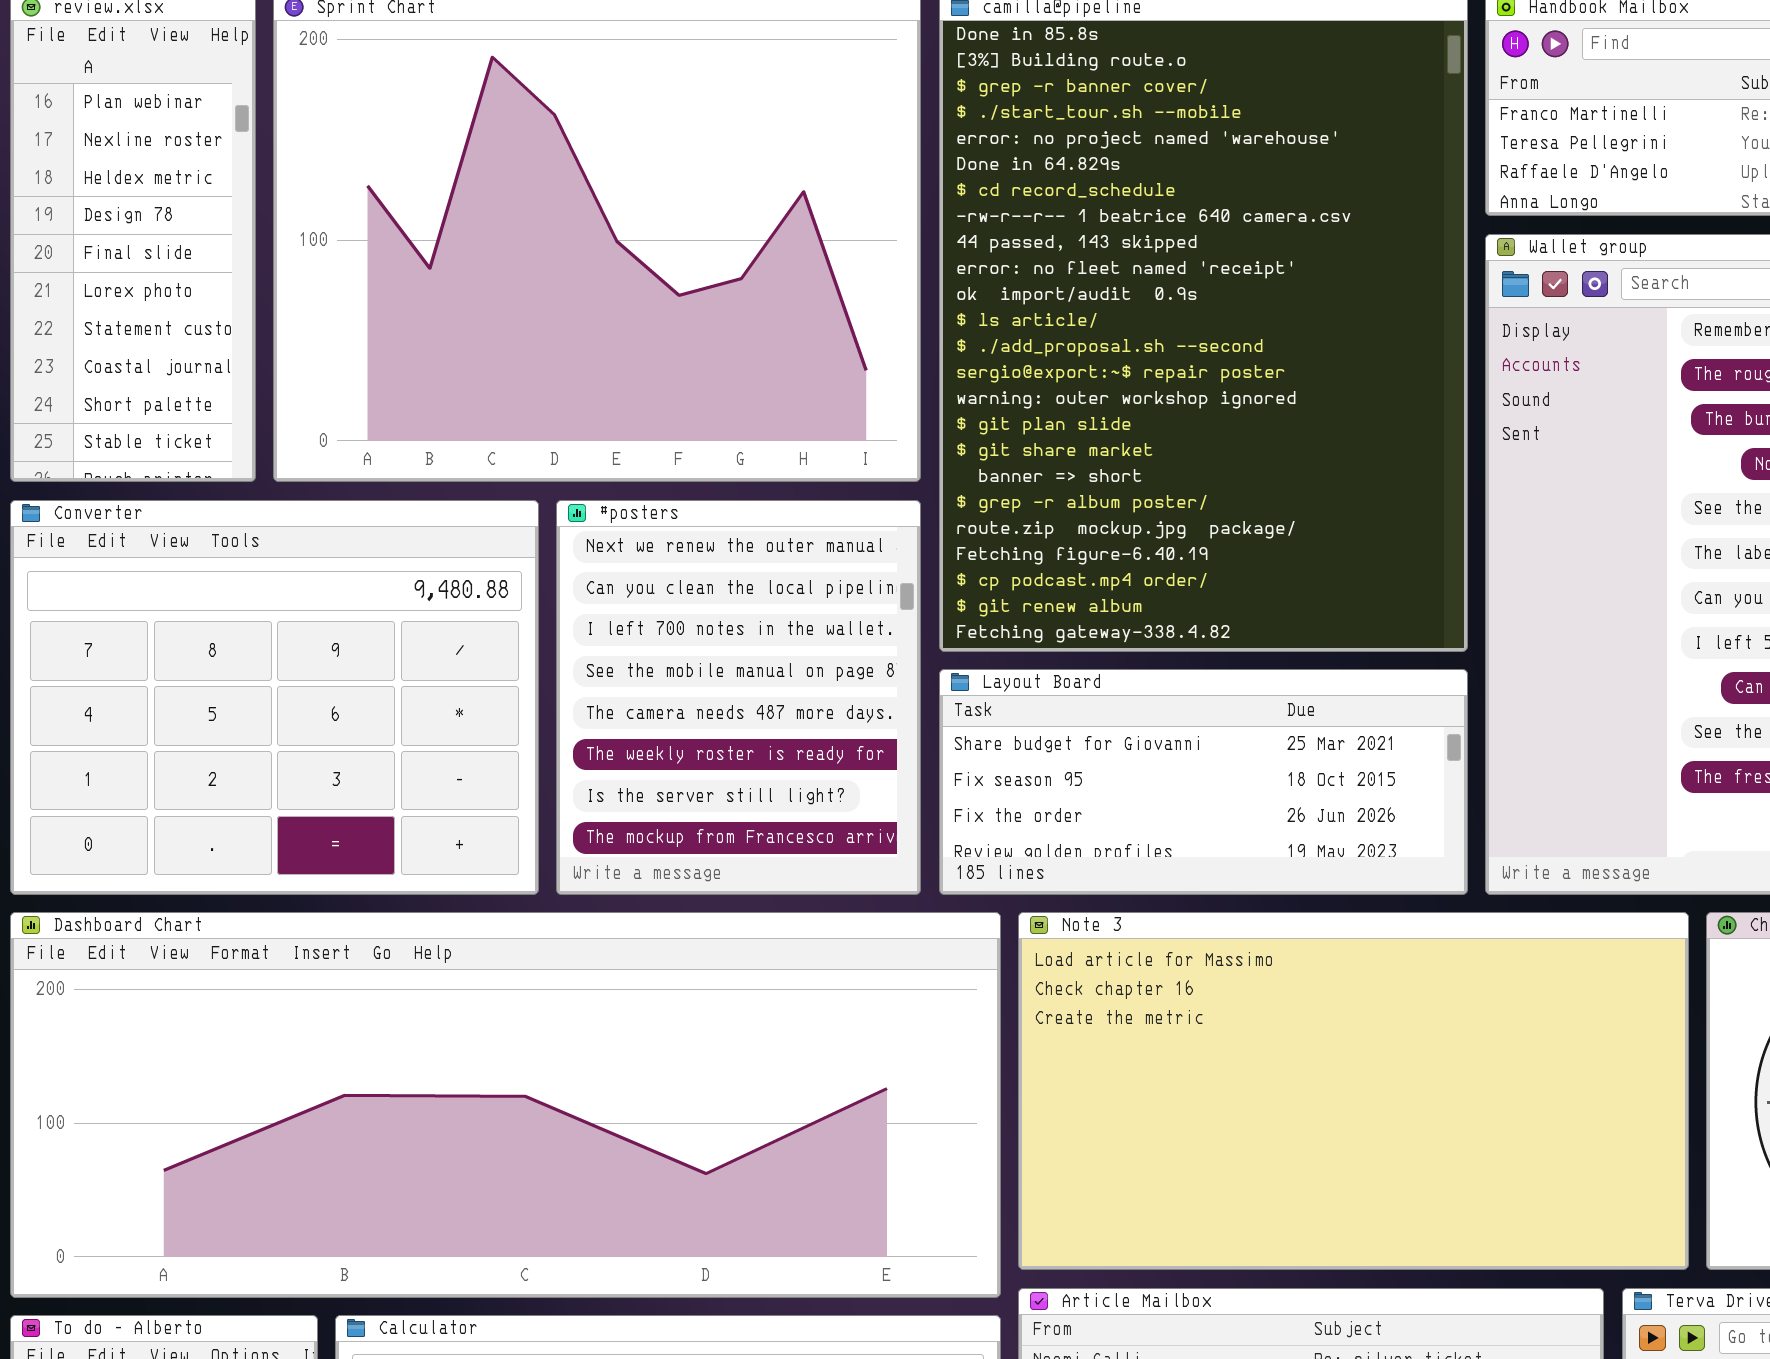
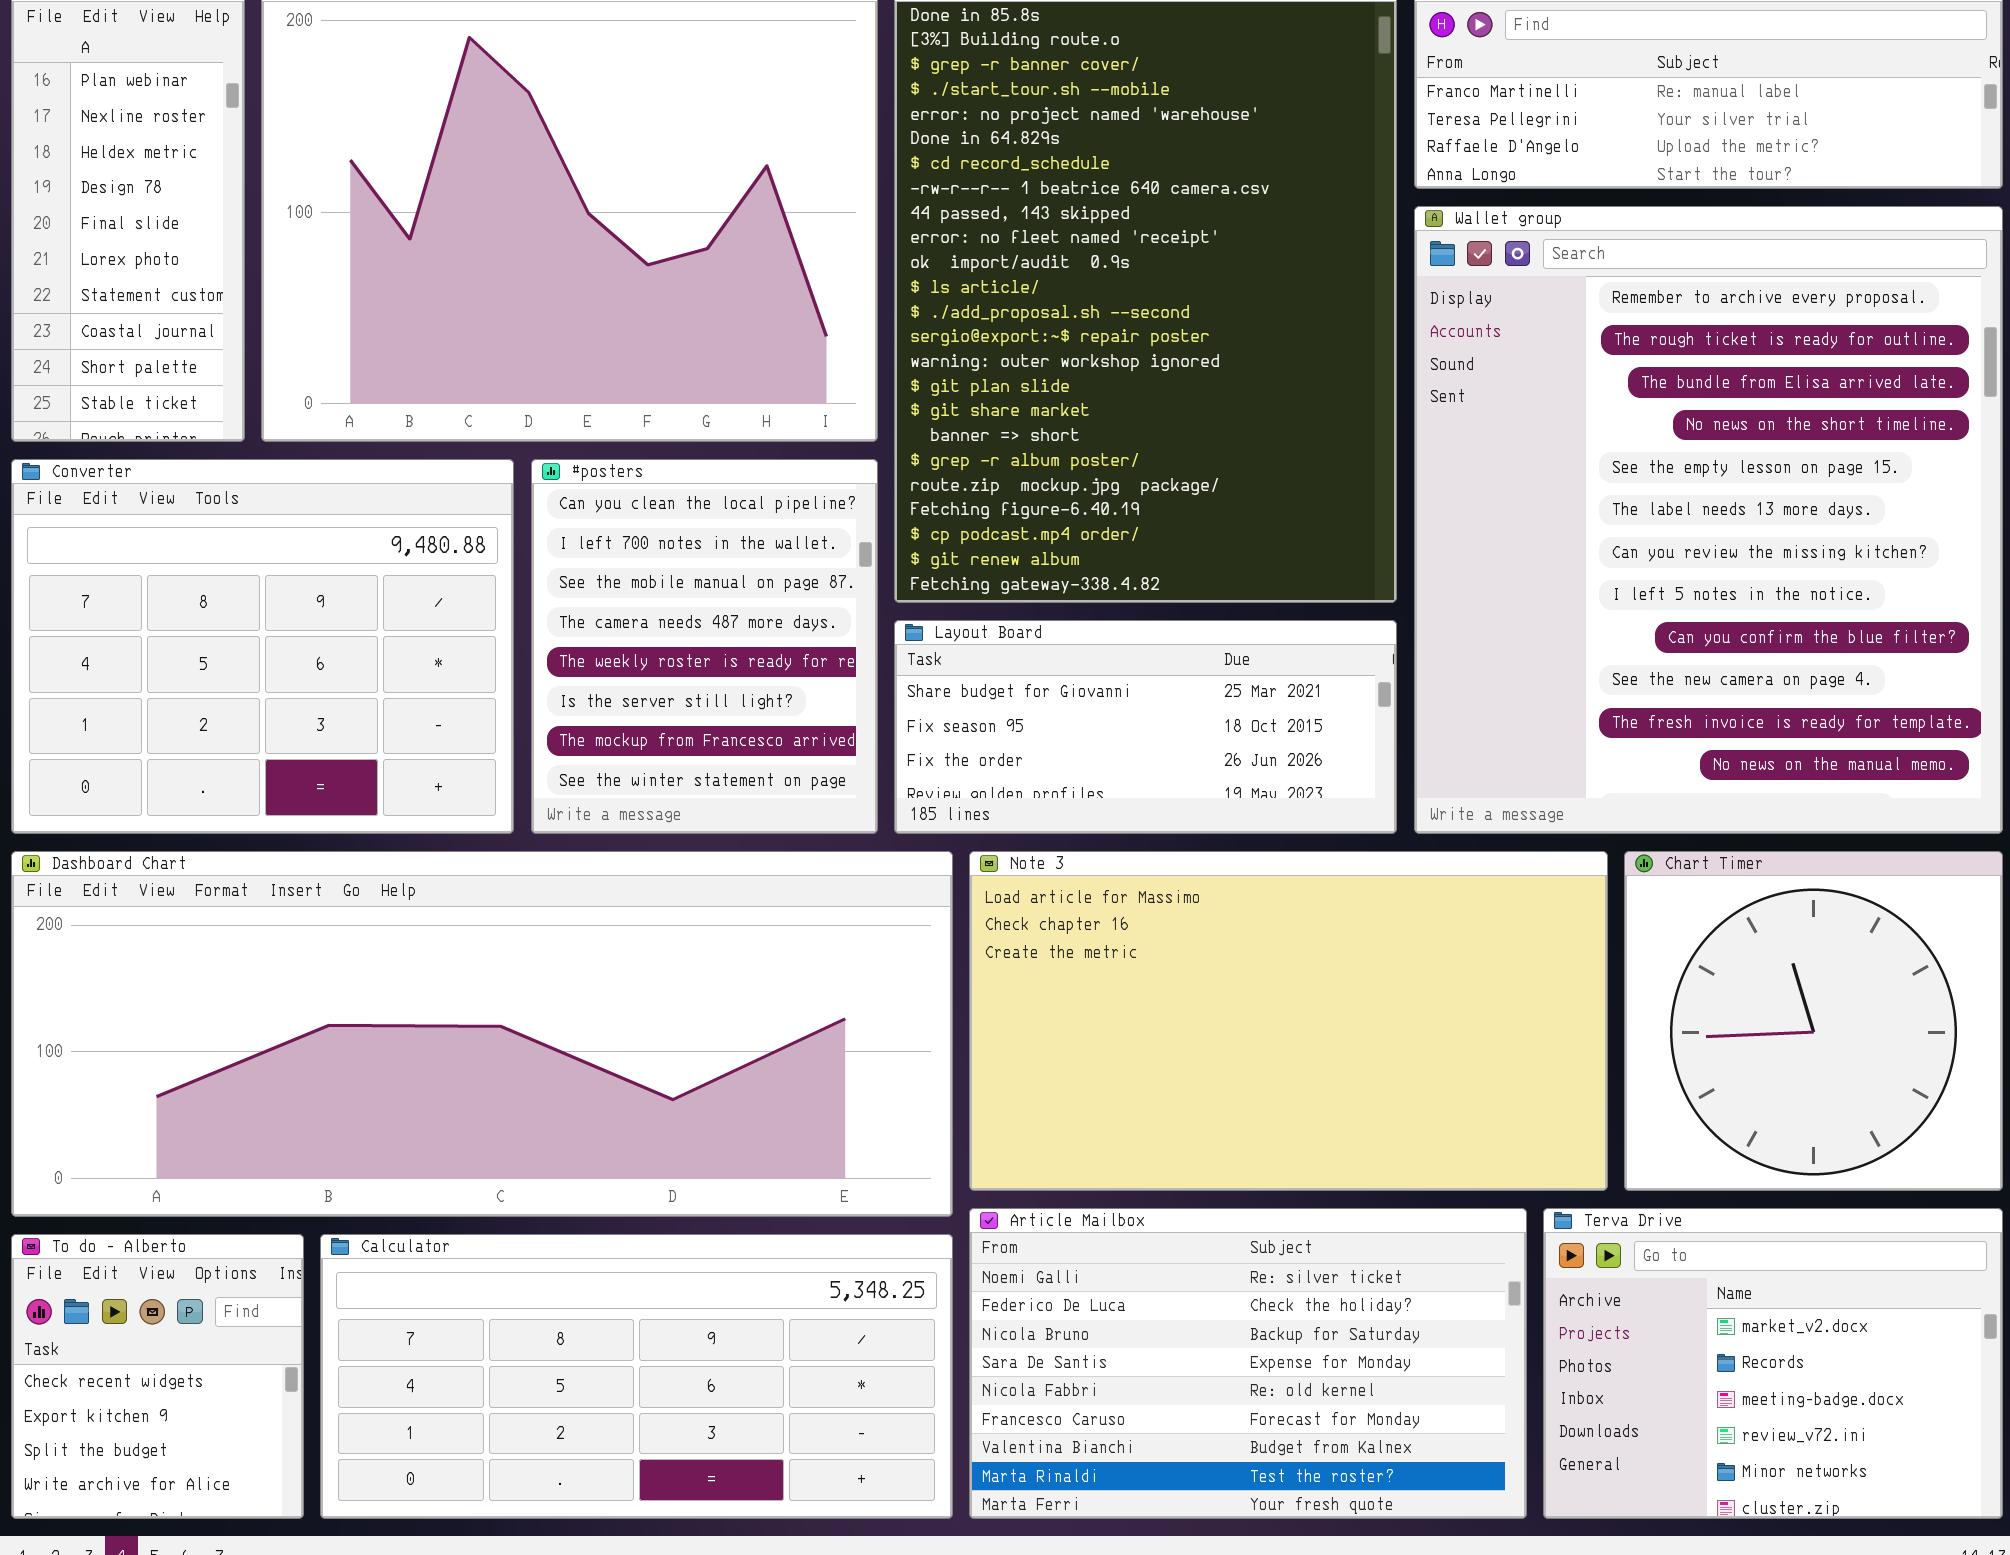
#posters: [556,500,921,895] -> [531,459,878,834], scrolled down 1 row

